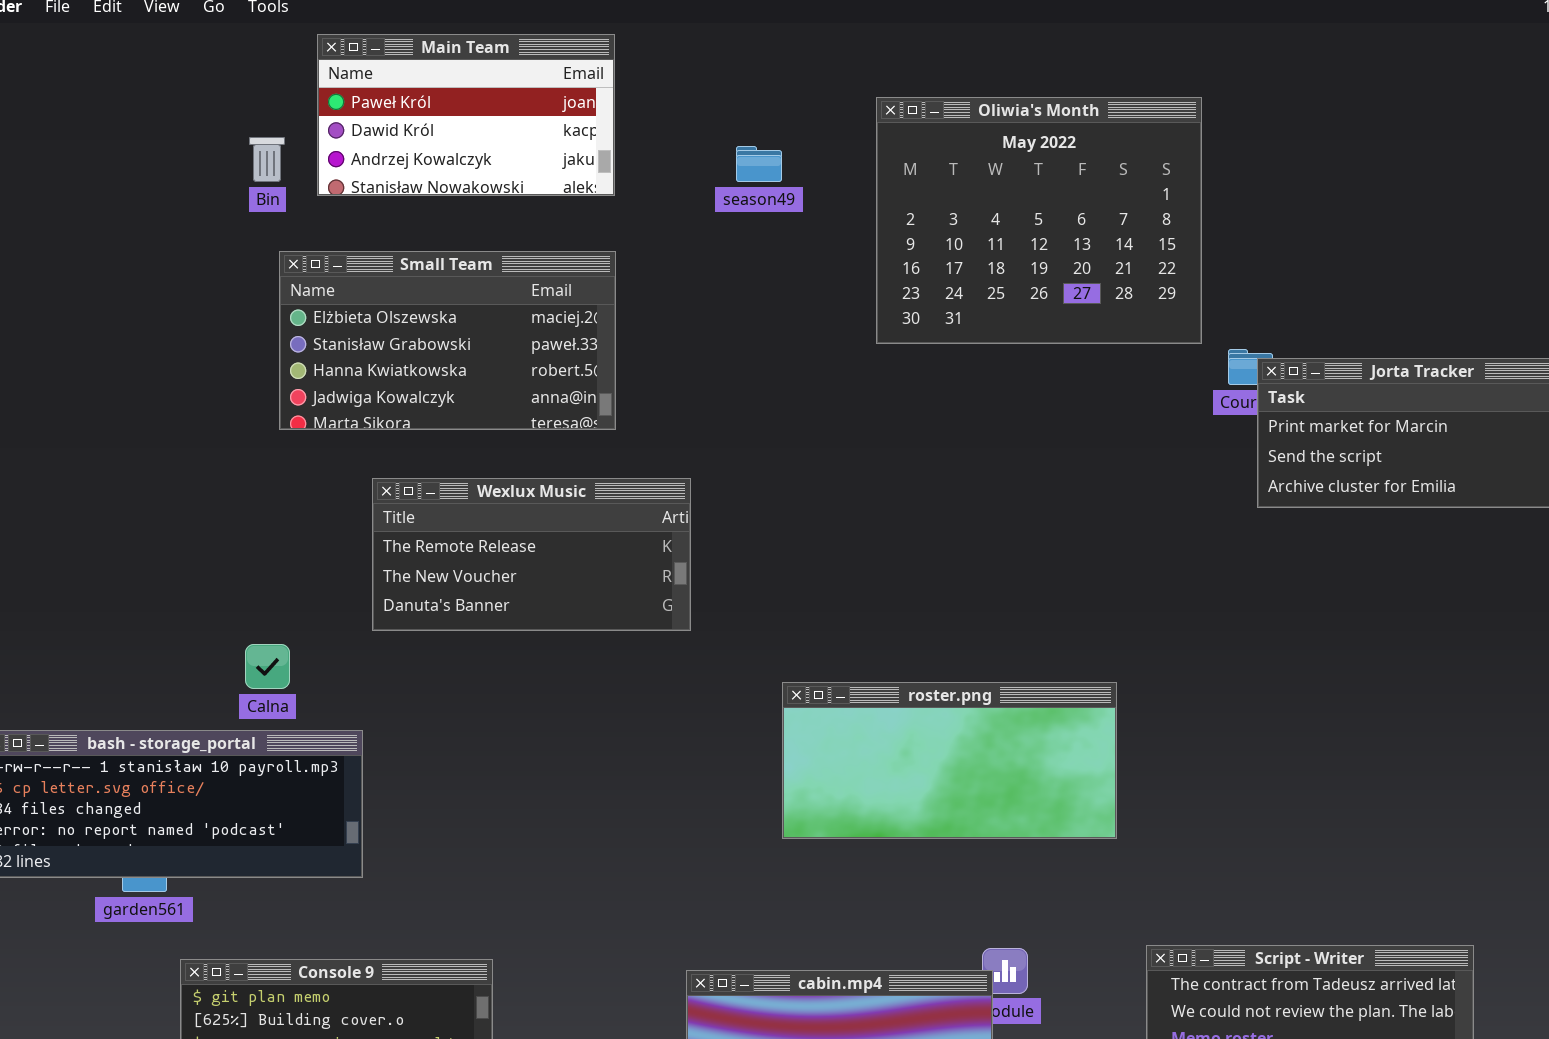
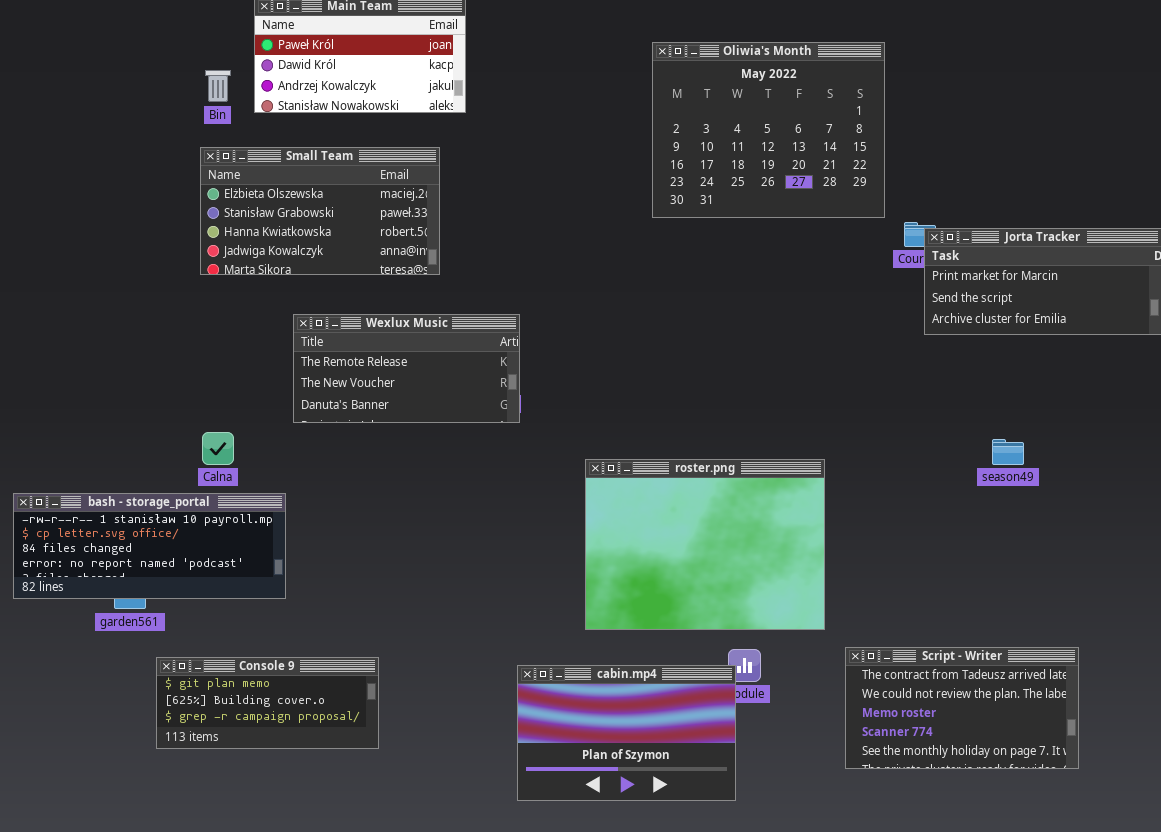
season49: [736,146,782,182] -> [992,439,1024,465], moved
Small Team: [279,251,616,430] -> [200,147,440,275], moved
roster.png: [782,682,1117,839] -> [585,459,825,630], resized

